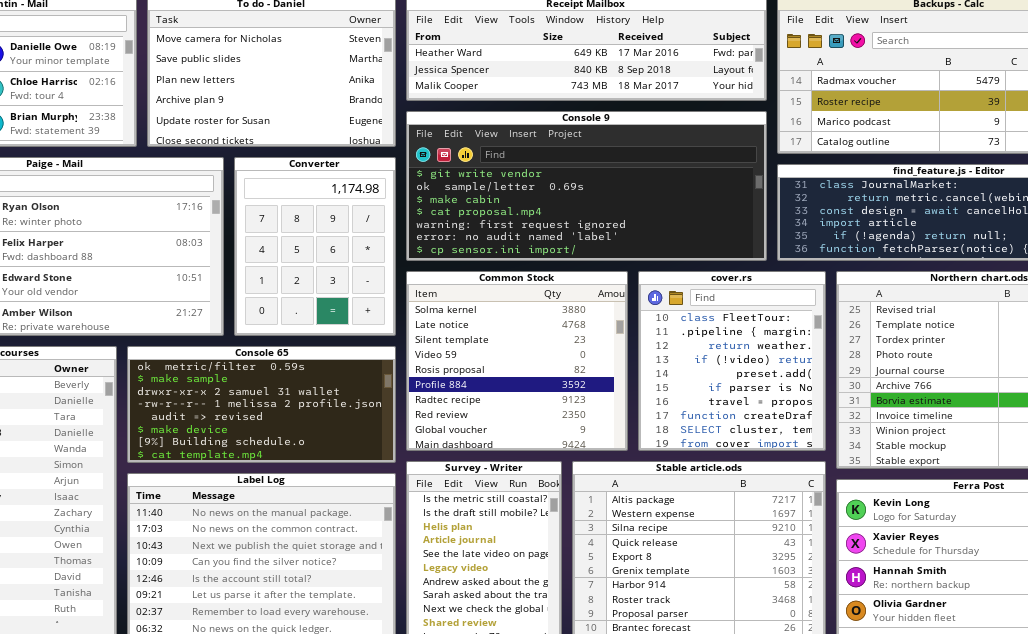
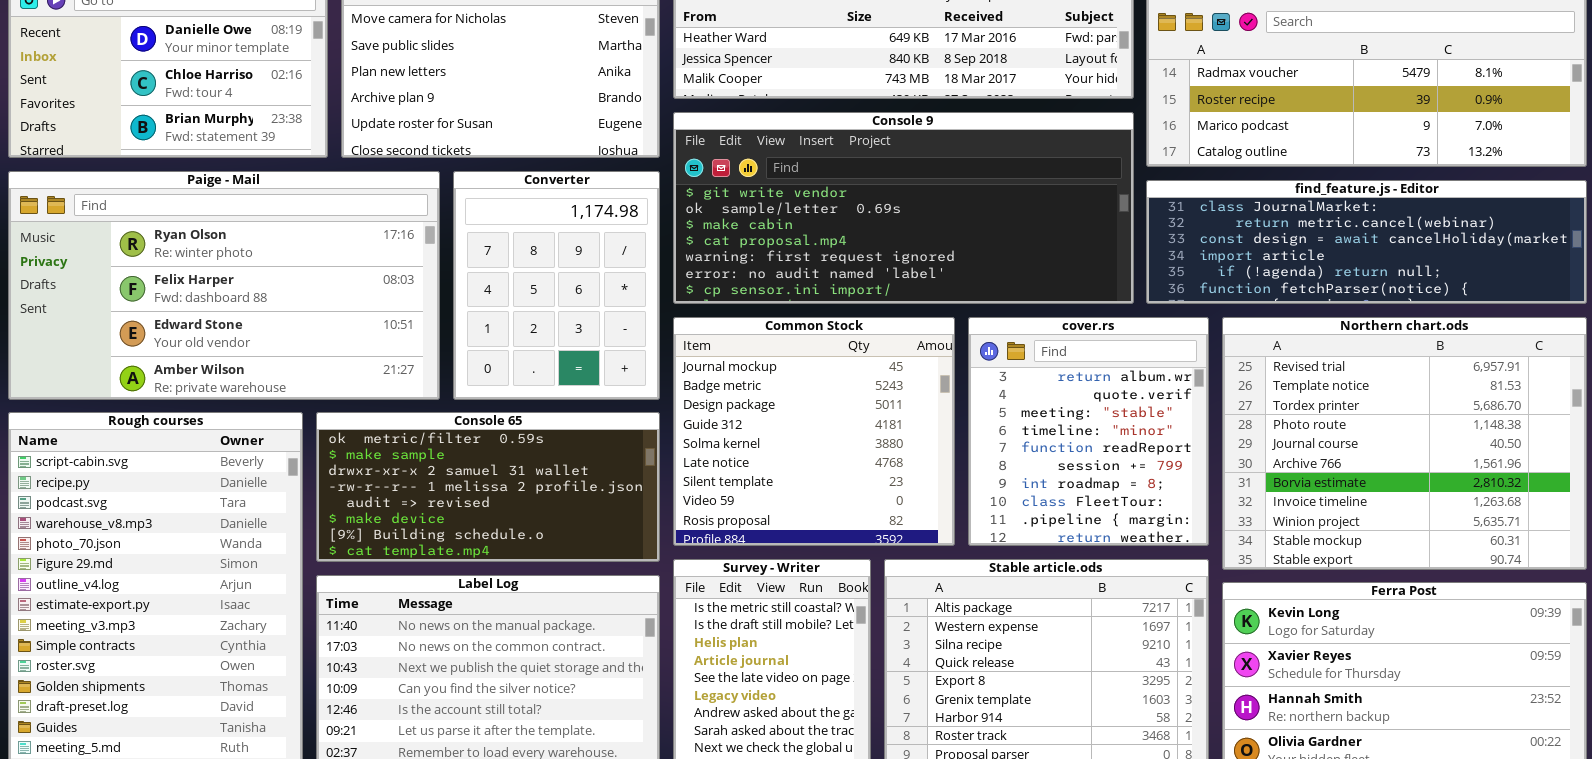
Common Stock: [406,271,628,451] -> [673,317,955,546], scrolled up 4 rows
cover.rs: [638,271,826,451] -> [968,317,1209,546], scrolled up 7 rows

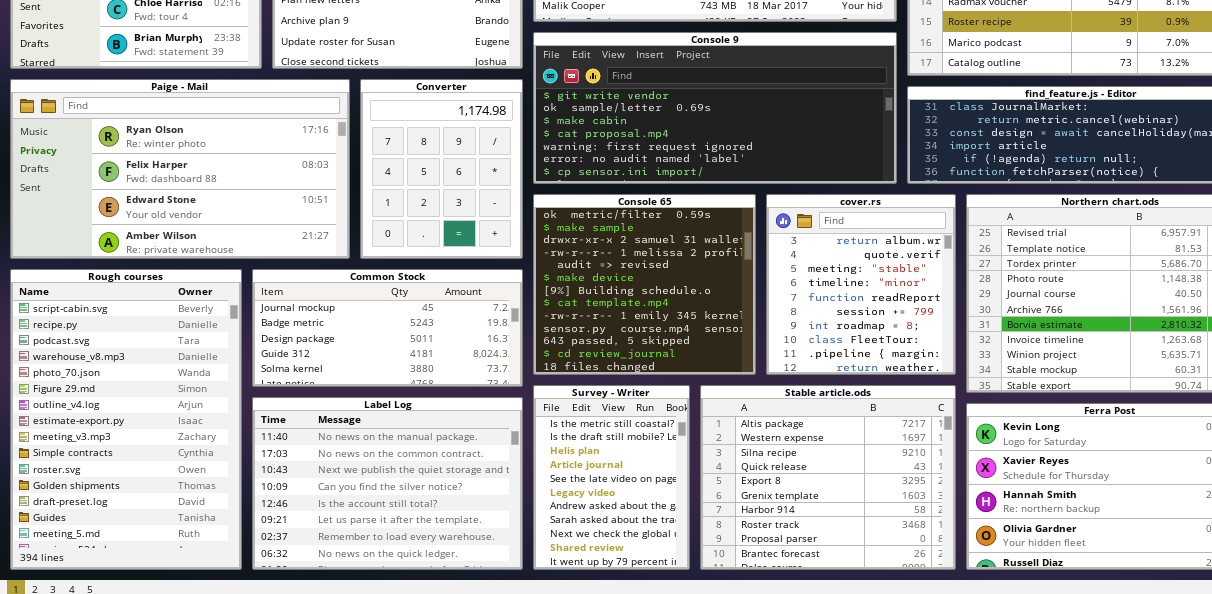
Common Stock: [673,317,955,546] -> [252,269,523,387], moved, resized
Console 65: [316,412,660,562] -> [533,194,756,375], moved, resized

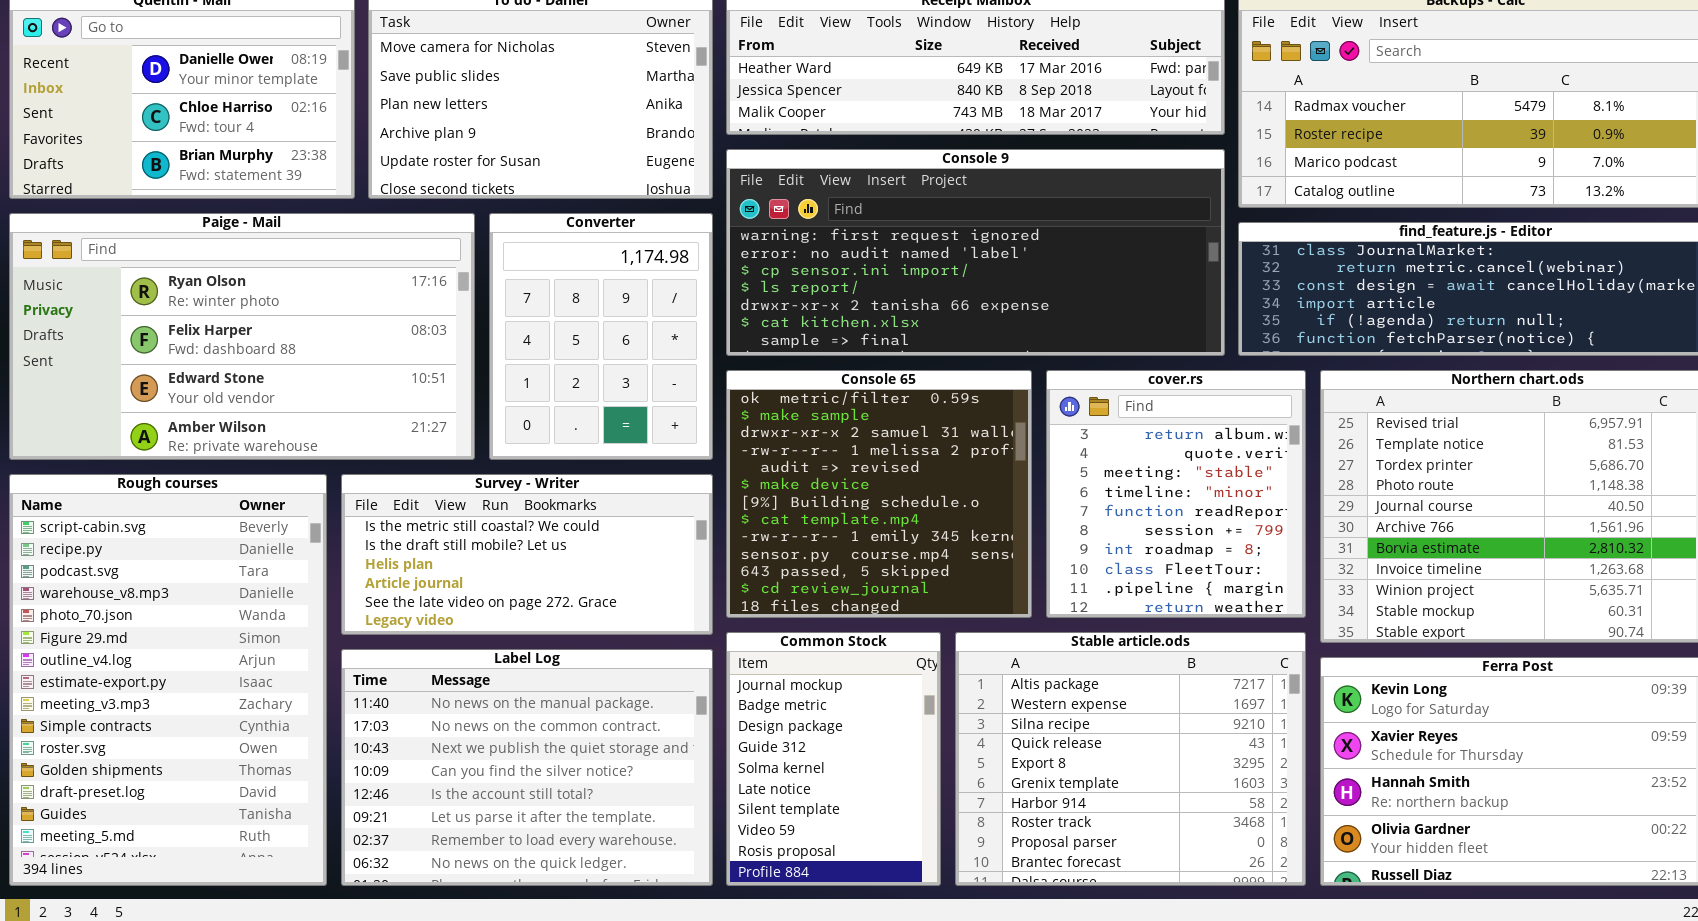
Console 9: [533,32,897,184] -> [726,149,1225,356], scrolled down 4 rows
Common Stock: [252,269,523,387] -> [726,632,941,886], moved, resized
Survey - Writer: [533,385,690,570] -> [341,474,713,635], moved, resized

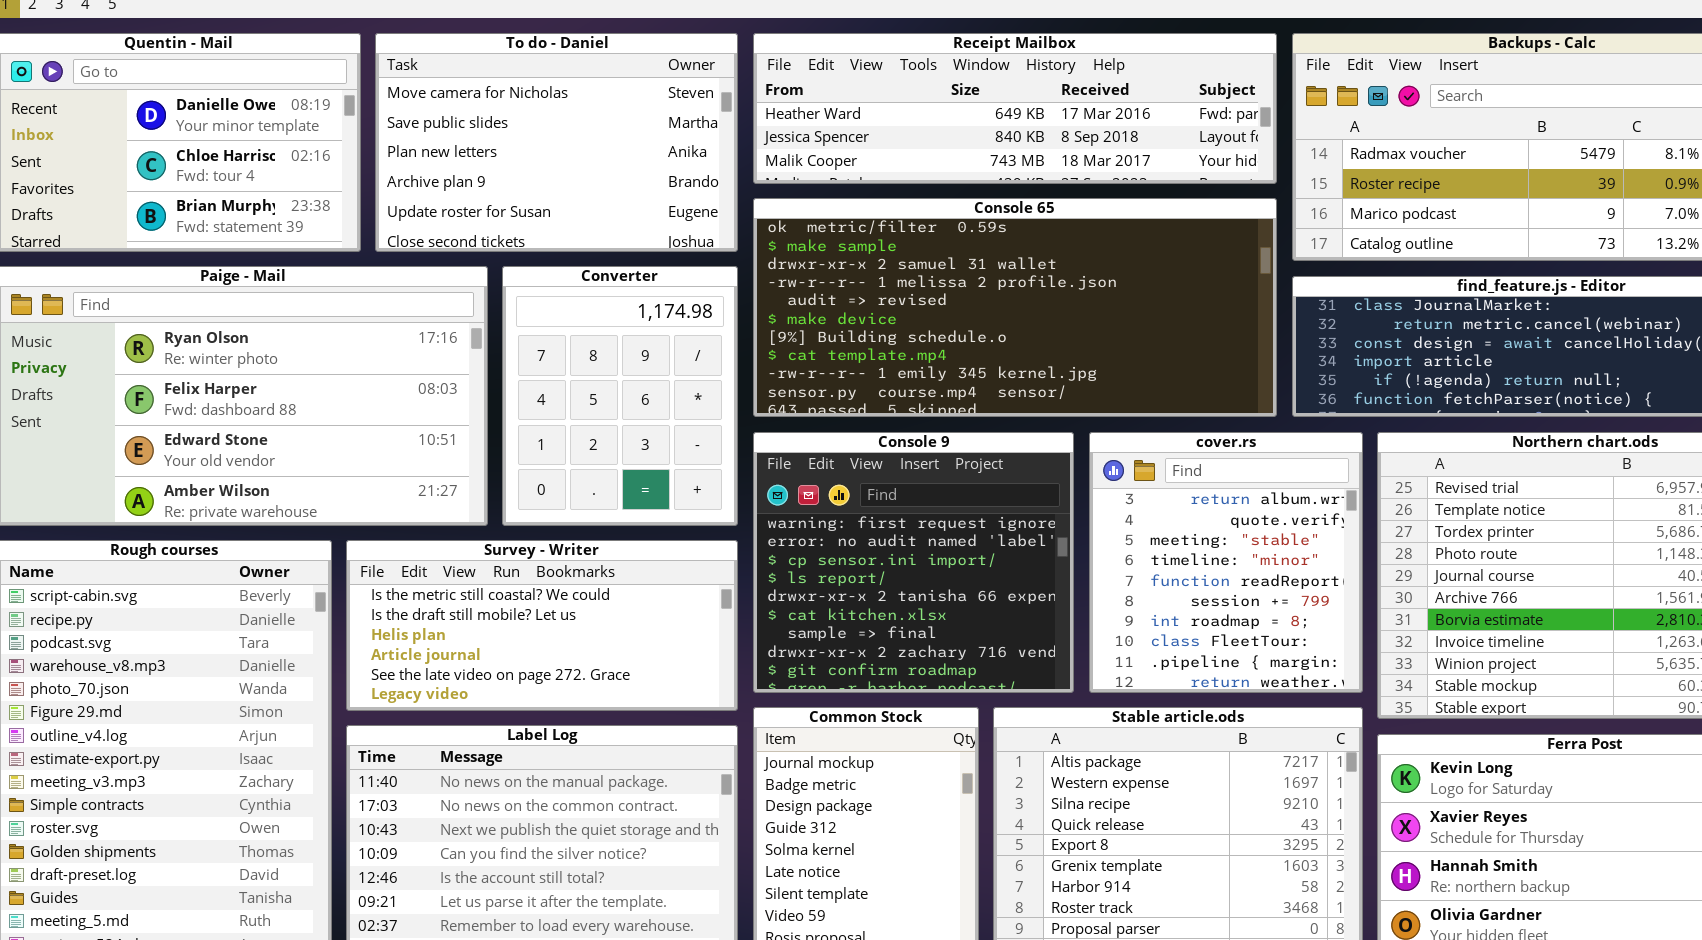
Console 9: [726,149,1225,356] -> [753,432,1074,693], moved, resized
Console 65: [726,370,1032,618] -> [753,198,1277,417], moved, resized

